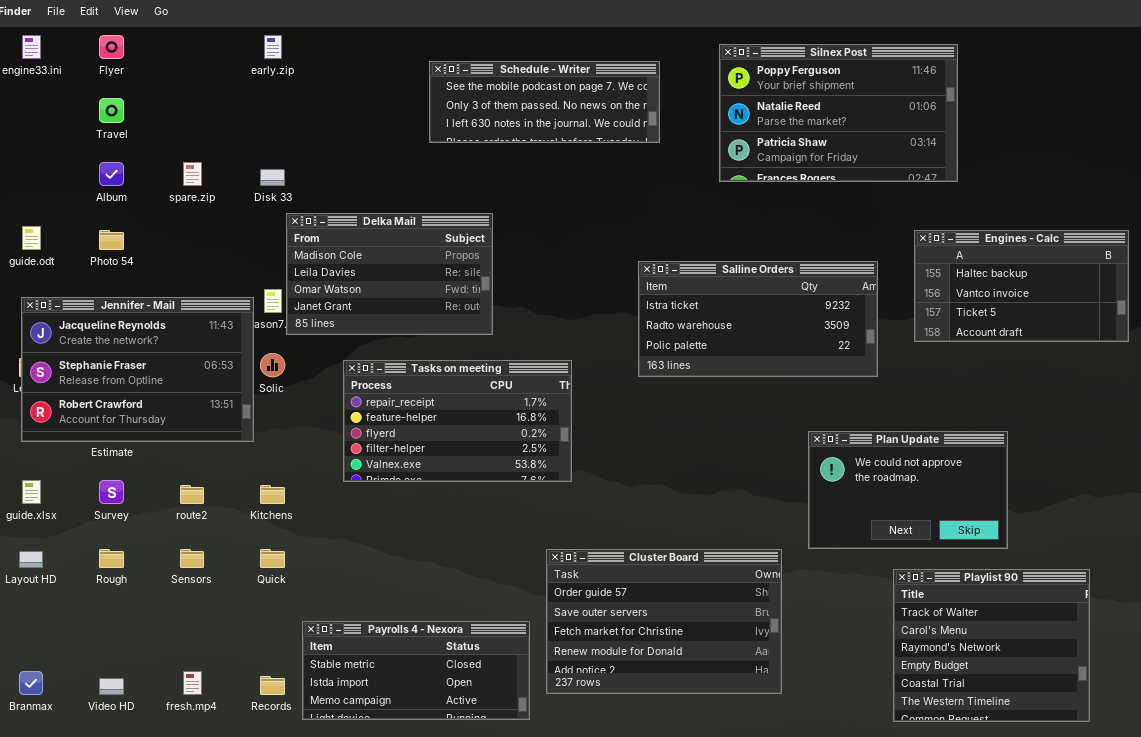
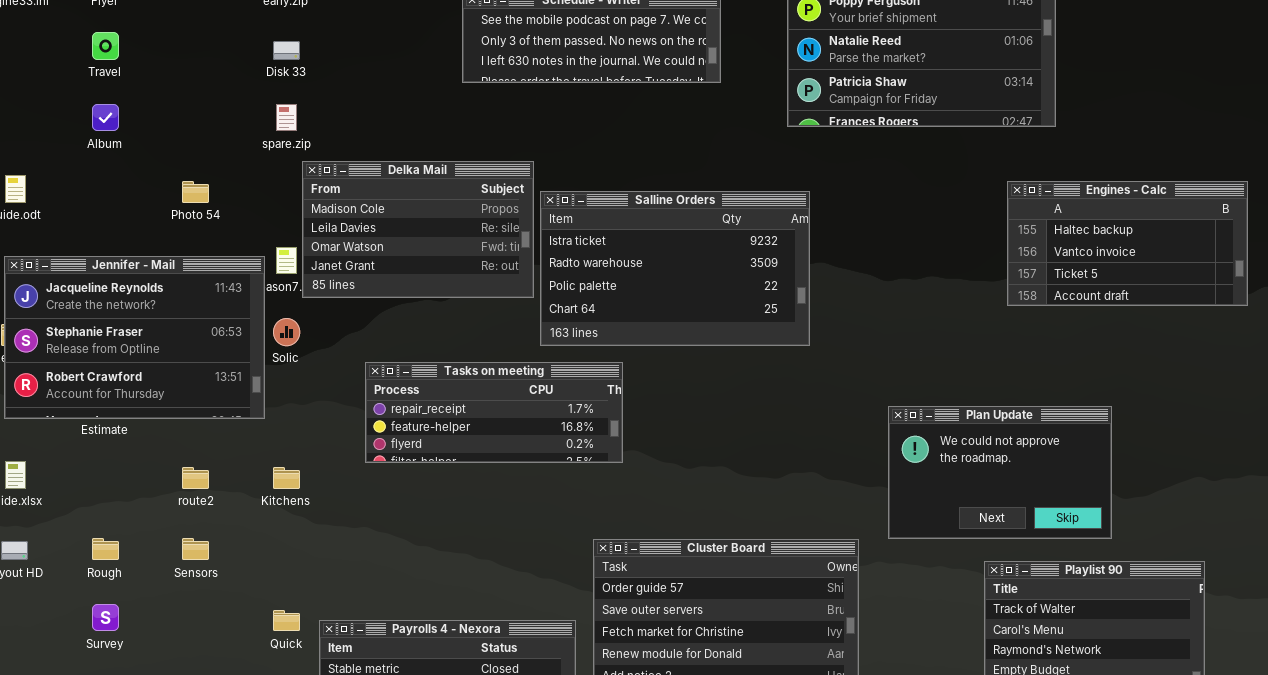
spare.zip: [183,162,202,186] -> [276,104,297,131], moved
Disk 33: [260,169,285,186] -> [273,41,300,60], moved
Photo 54: [99,230,124,250] -> [182,181,209,203], moved
Salline Orders: [638,261,878,377] -> [540,191,810,346], moved, resized
Tasks on meeting: [343,360,572,482] -> [365,362,623,463], resized
Survey: [99,480,124,504] -> [92,604,119,631], moved
Quick: [260,549,285,568] -> [273,610,300,631], moved

